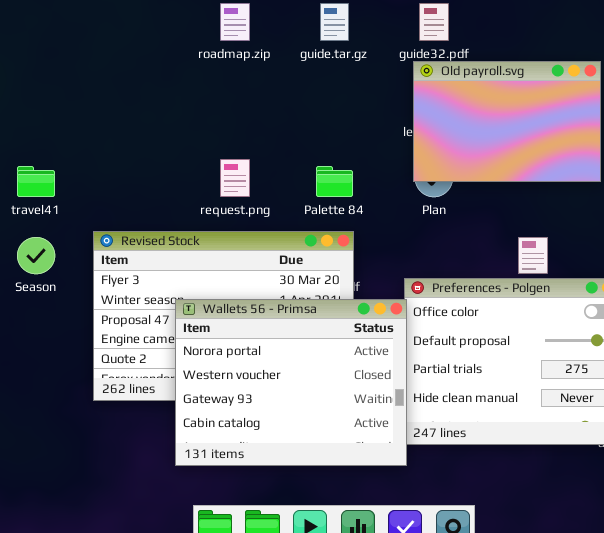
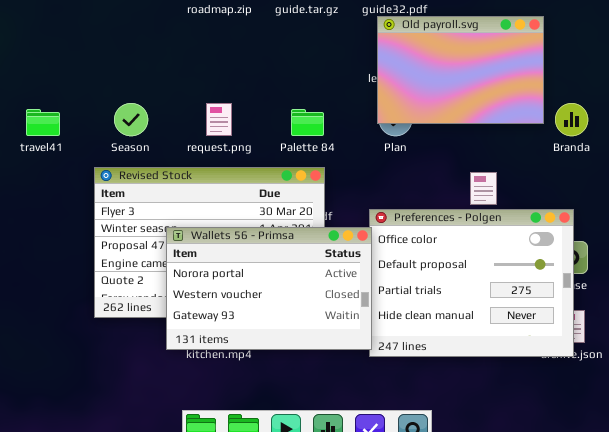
Season: [17,237,55,274] -> [114,103,148,136], moved
Wallets 56 - Primsa: [175,299,407,466] -> [166,227,372,350], resized

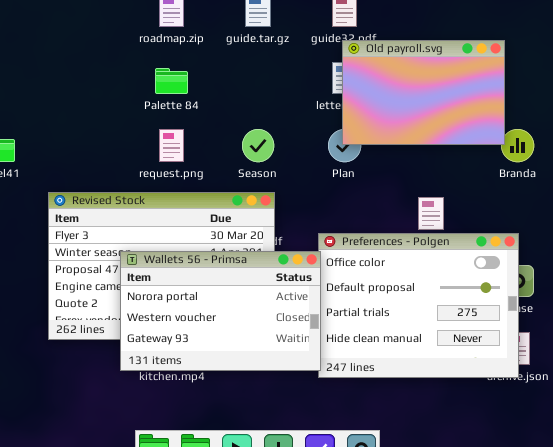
Old payroll.svg: [377,16,544,124] -> [342,40,505,145], moved
Season: [114,103,148,136] -> [242,129,274,162], moved
Palette 84: [291,109,324,136] -> [155,68,188,94], moved

